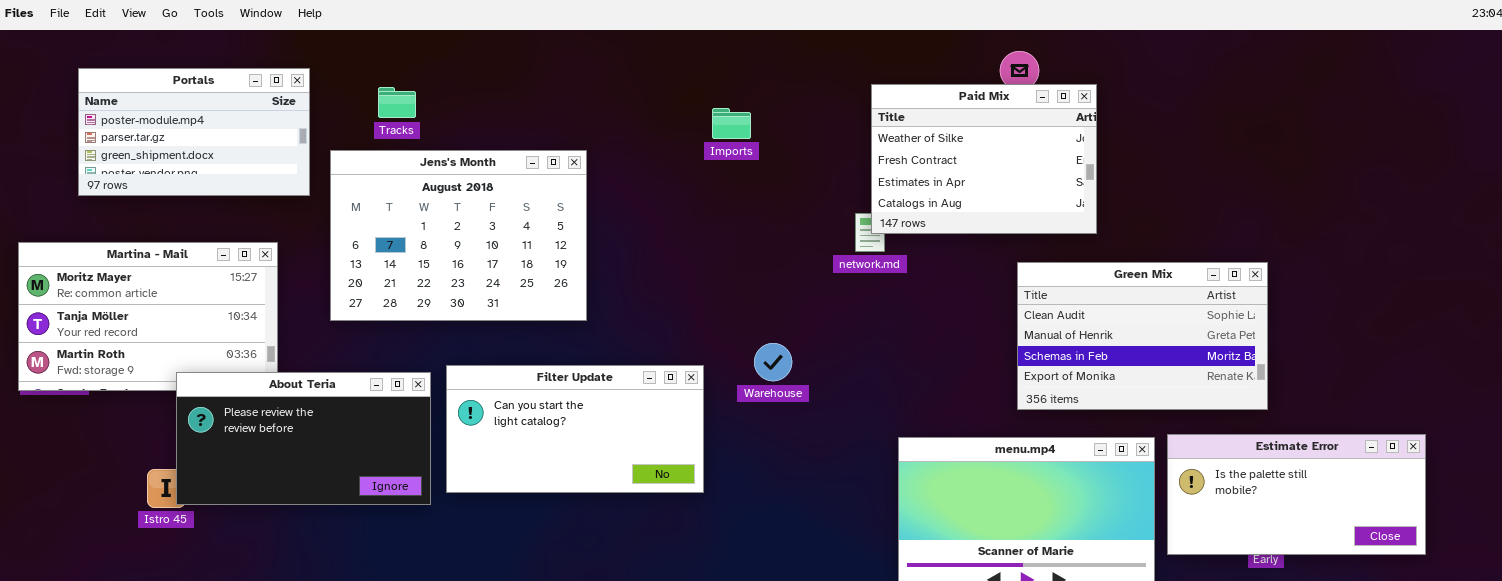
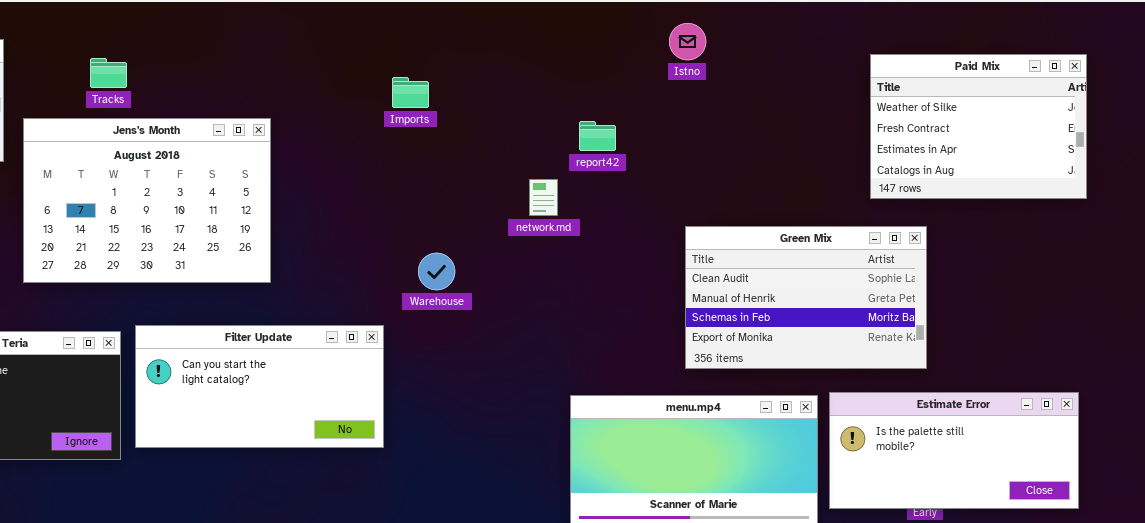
Paid Mix: [871,84,1097,234] -> [870,54,1087,199], moved
Tracks: [378,87,416,118] -> [90,58,127,88], moved
Warehouse: [754,343,792,381] -> [418,253,455,290], moved

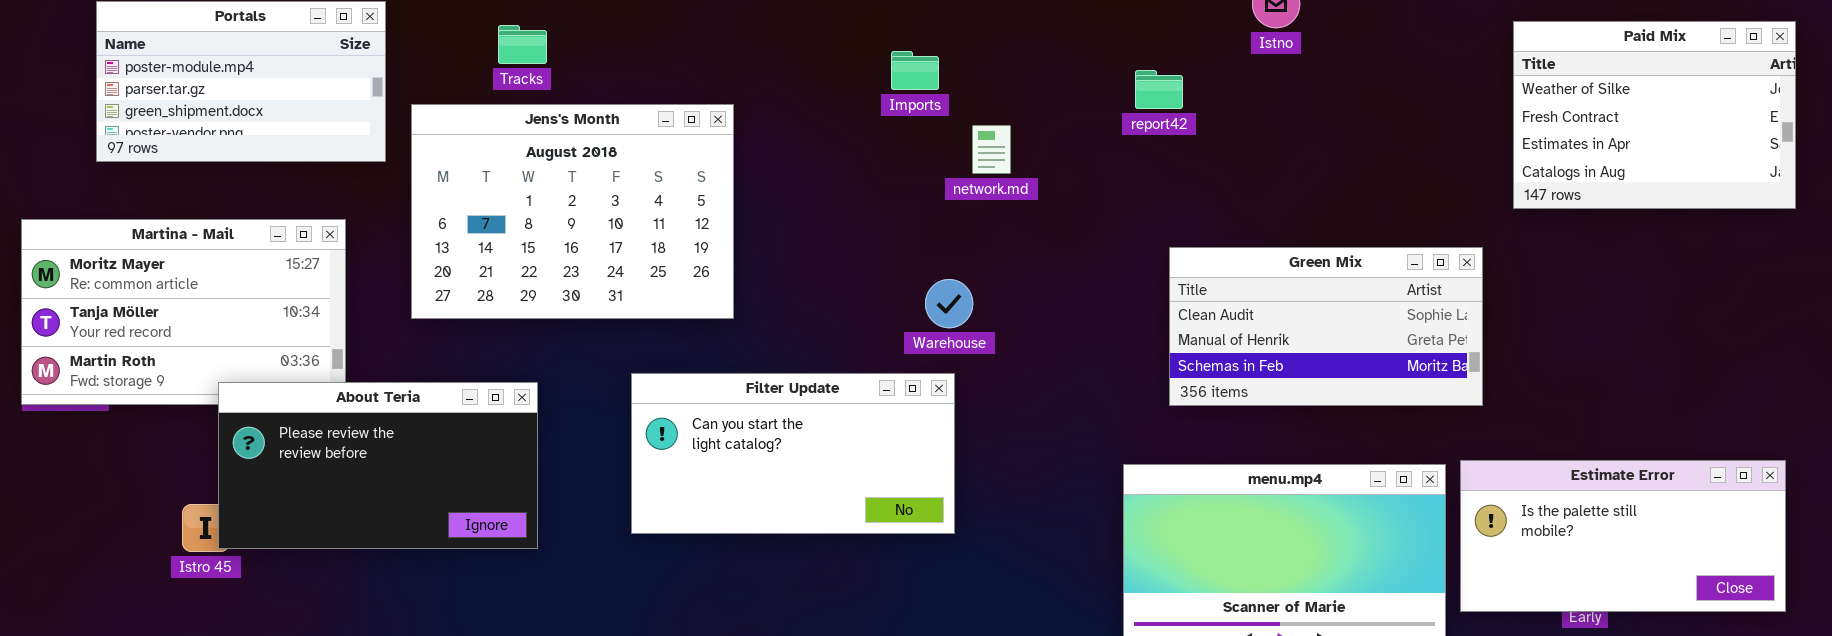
report42: [579,121,616,151] -> [1135,70,1183,109], moved
network.md: [529,179,558,216] -> [972,125,1011,174], moved
Green Mix: [685,226,927,369] -> [1169,247,1483,406], moved, resized
Filter Update: [135,325,384,448] -> [631,373,955,534], moved

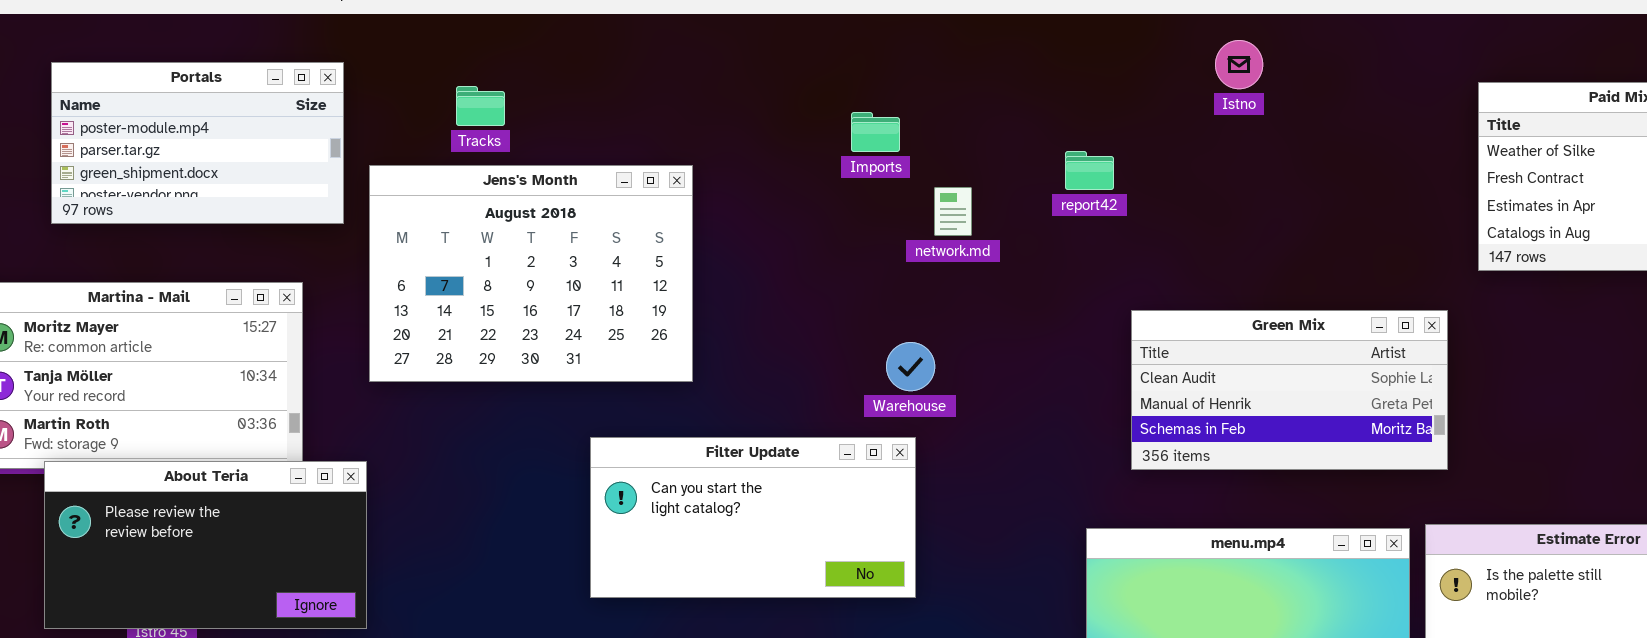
report42: [1135,70,1183,109] -> [1065,151,1114,190], moved
About Teria: [218,382,538,549] -> [44,461,367,629], moved

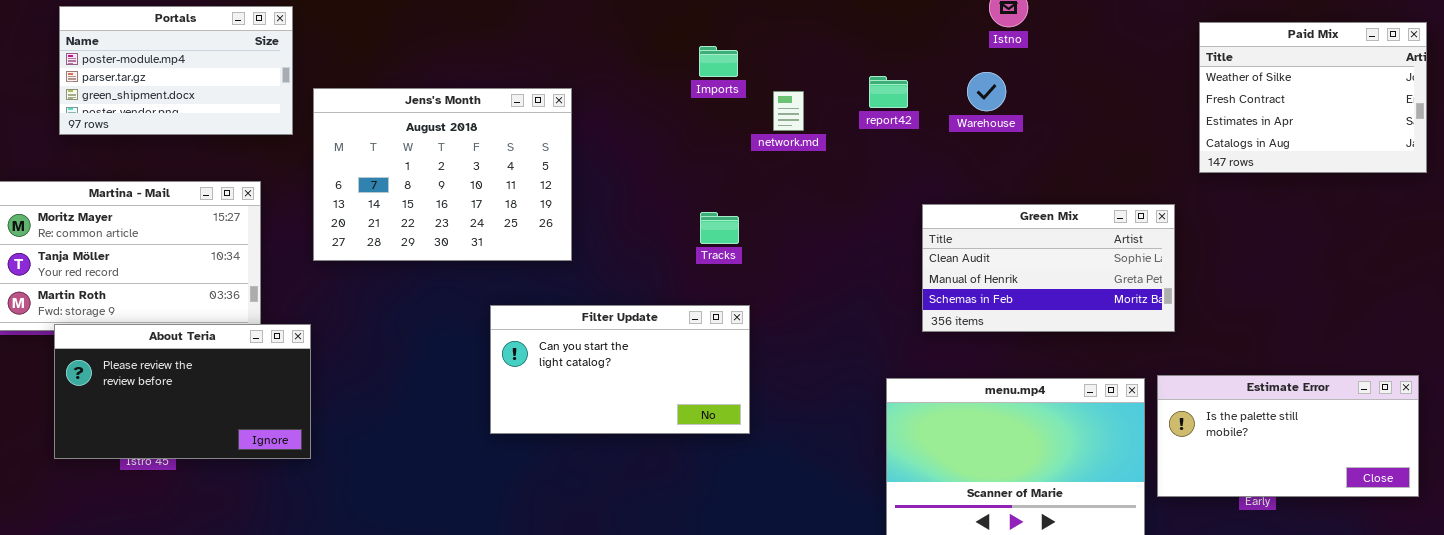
Tracks: [456,86,505,126] -> [700,212,739,244], moved
network.md: [934,187,972,236] -> [773,91,804,131], moved
Warehouse: [886,342,935,391] -> [967,72,1006,111], moved

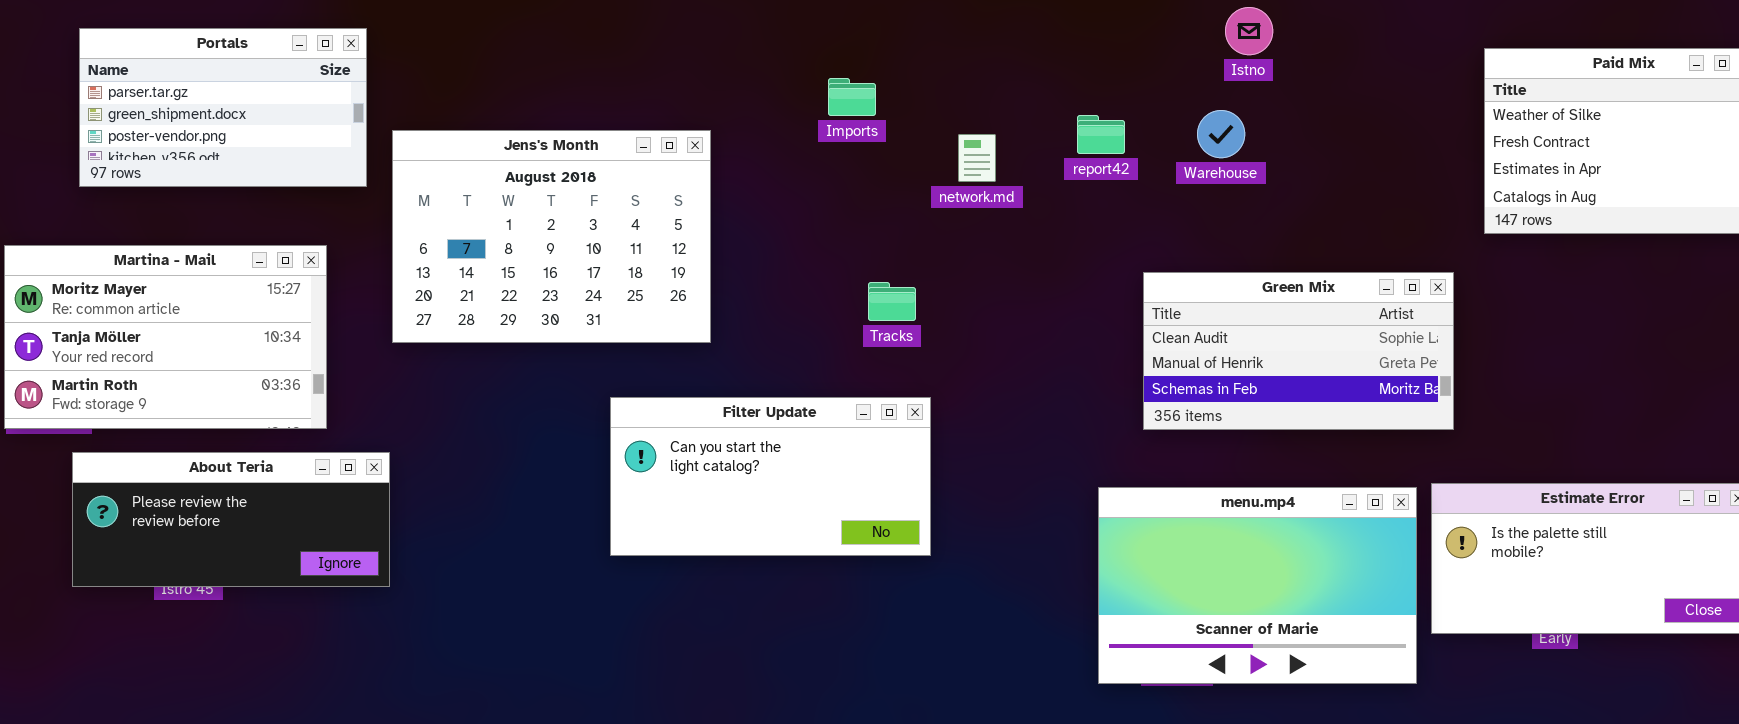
Portals: [59,6,293,135] -> [79,28,367,187], scrolled down 1 row
Imports: [699,46,738,77] -> [828,78,876,116], moved
About Teria: [54,324,311,459] -> [72,452,390,587], resized

